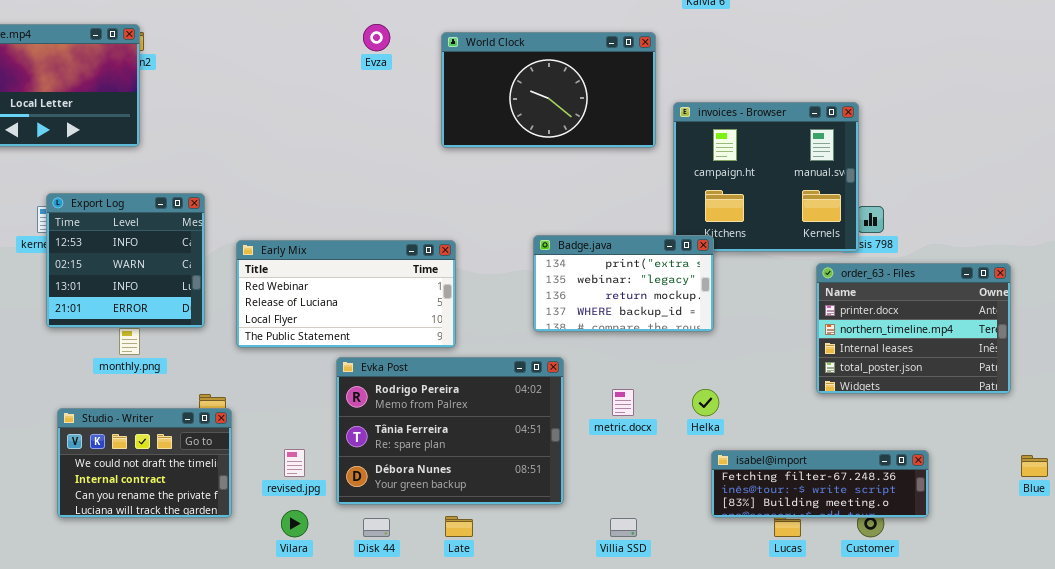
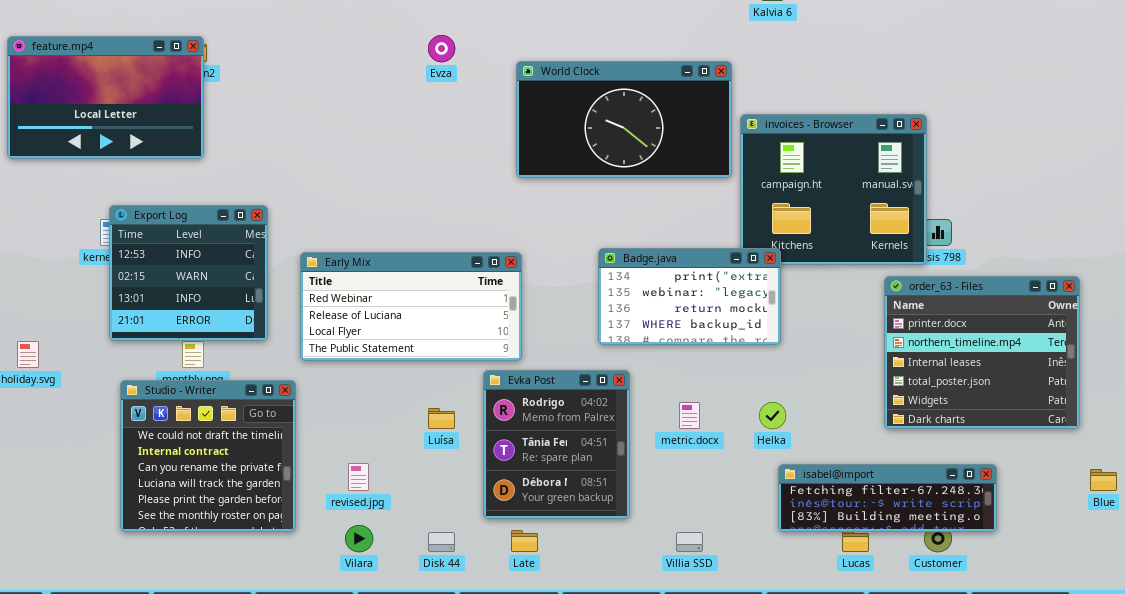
World Clock: [441,32,656,148] -> [516,61,732,178], moved
order_63 - Files: [816,263,1011,394] -> [884,276,1080,429], resized
Evka Post: [336,357,564,505] -> [483,370,630,519], resized
Studio - Writer: [57,408,232,518] -> [120,380,296,532], resized

